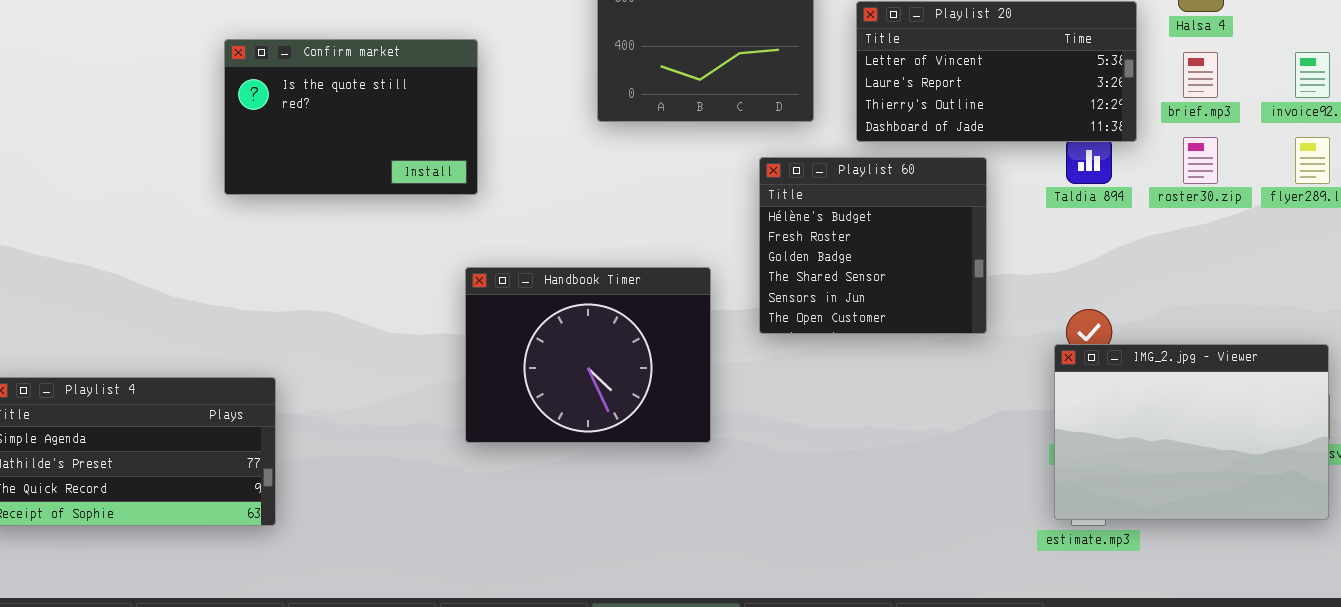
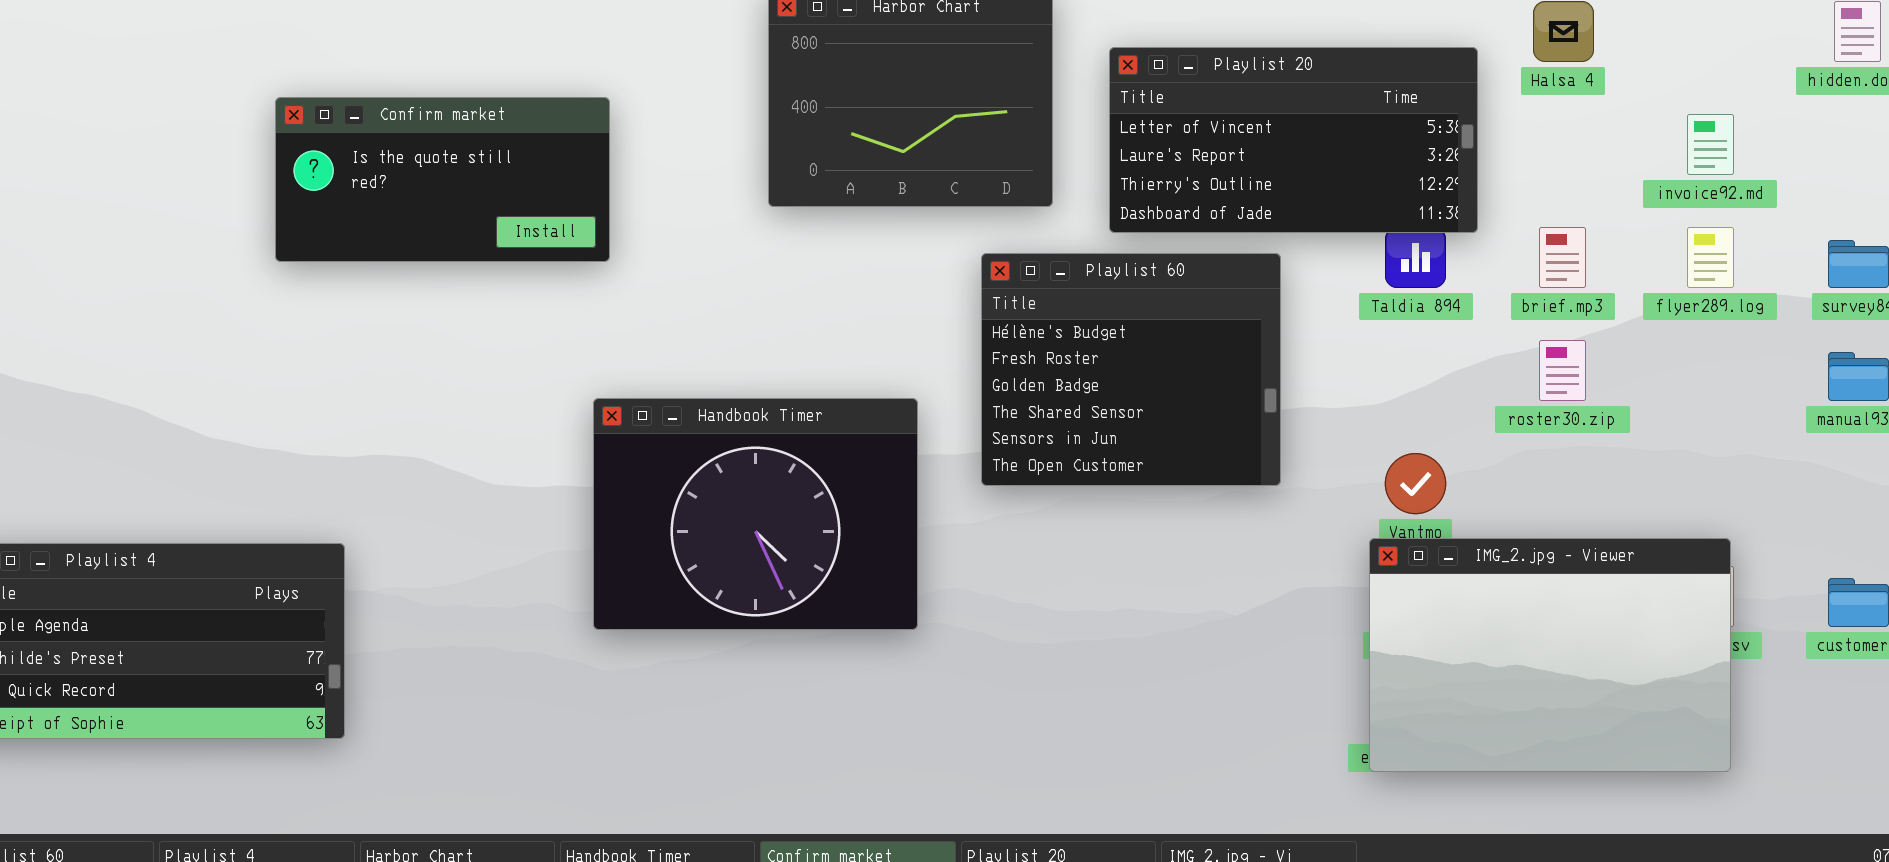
Confirm market: [224,39,478,195] -> [275,97,610,262], resized
brief.mp3: [1183,52,1218,98] -> [1539,227,1586,288], moved
roster30.zip: [1183,137,1218,184] -> [1539,340,1586,401], moved
IMG_2.jpg - Viewer: [1054,344,1329,520] -> [1369,538,1731,772], moved

